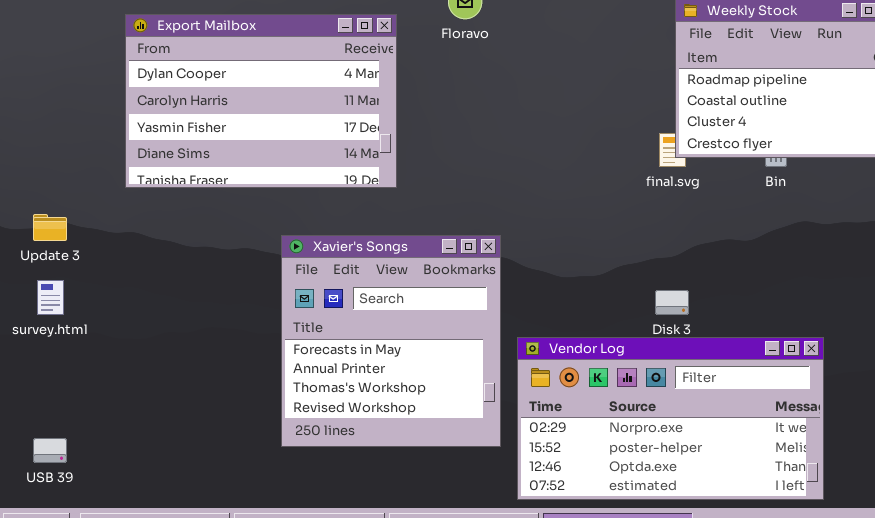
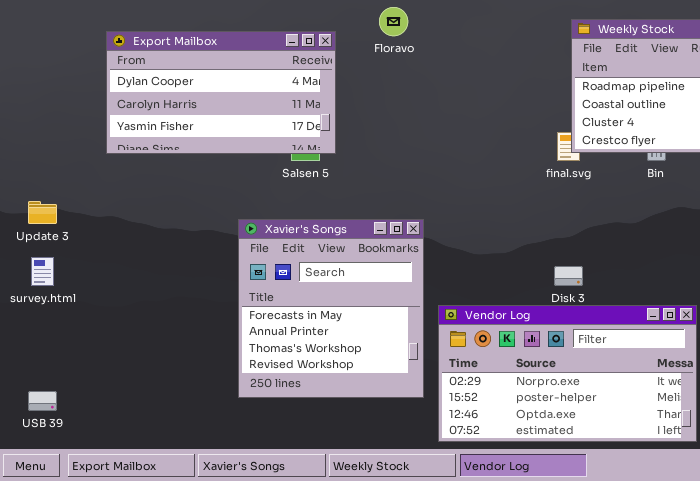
Export Mailbox: [125,14,397,188] -> [106,31,336,154], resized

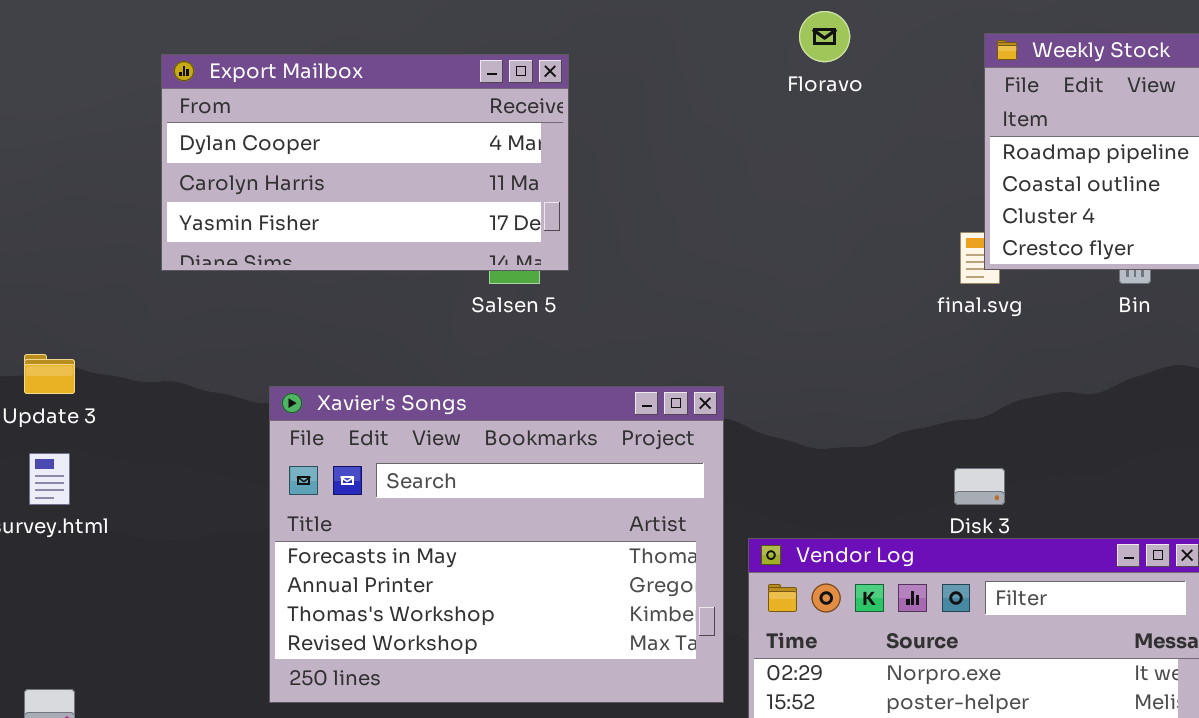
Floravo: [379,7,408,36] -> [799,11,850,62], moved
Xavier's Songs: [238,219,424,398] -> [269,386,724,703], resized

